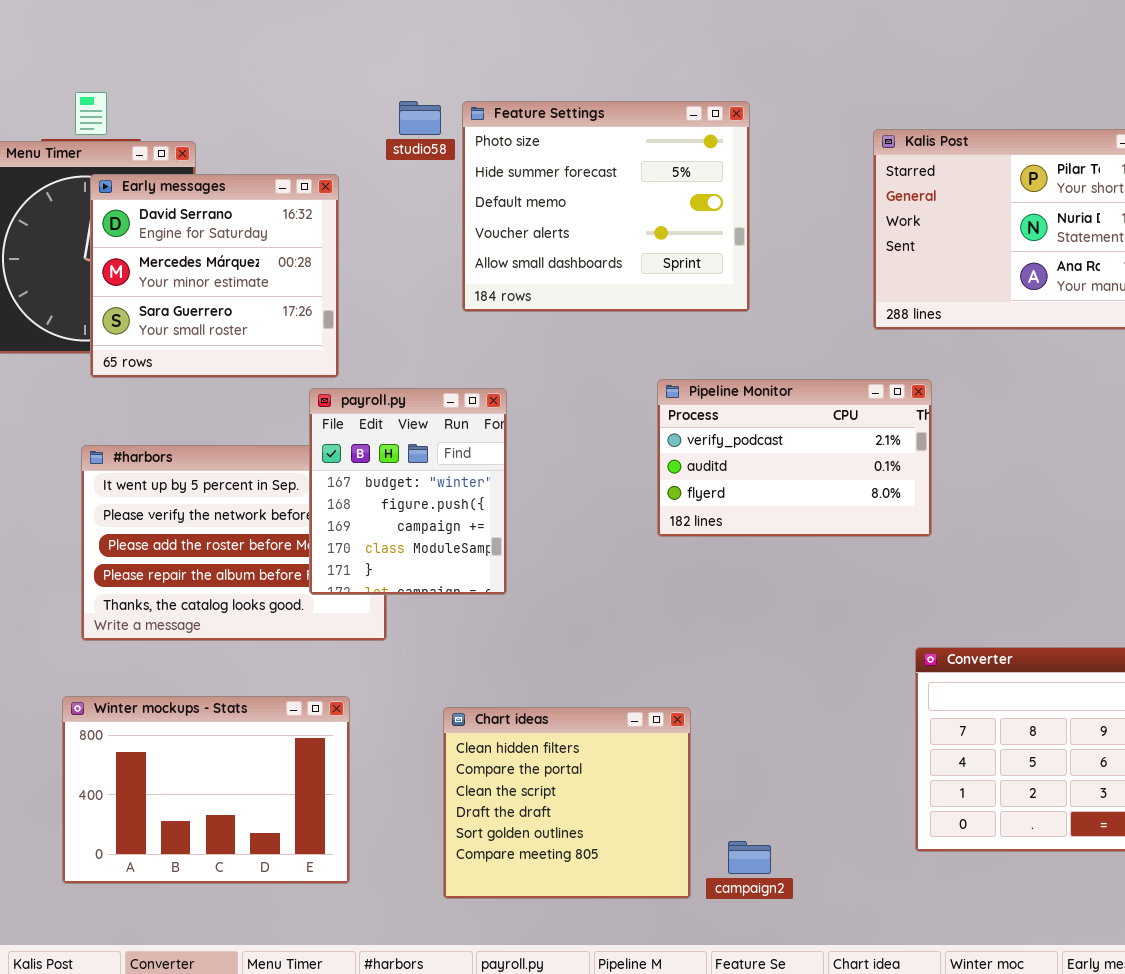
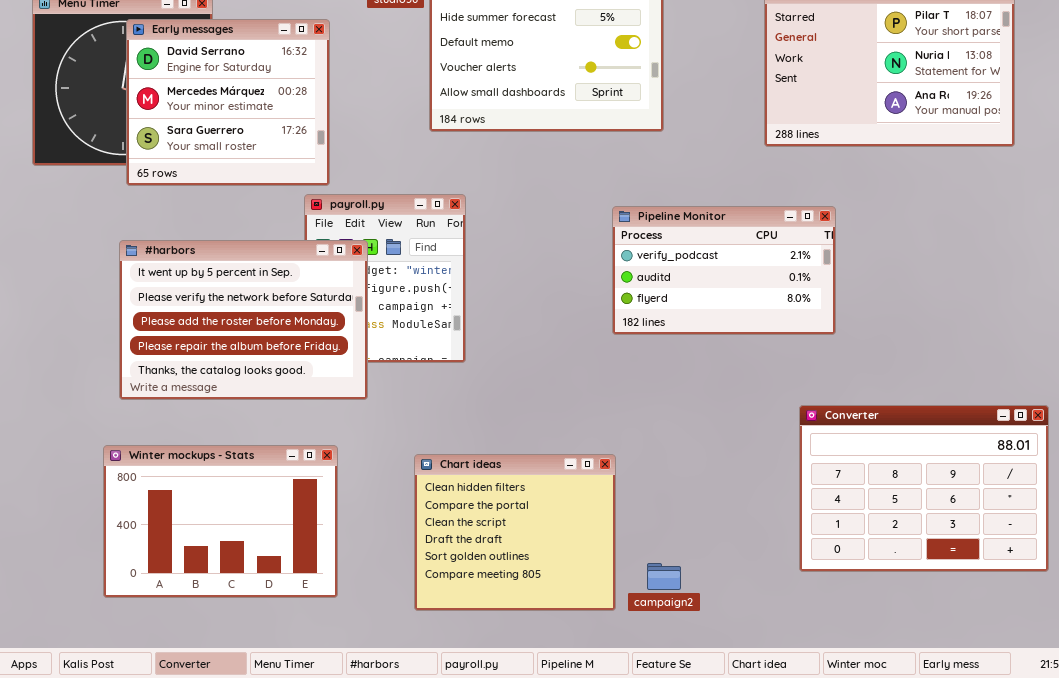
Pipeline Monitor: [657,379,932,537] -> [612,206,836,335], moved
#harbors: [81,445,387,641] -> [119,240,368,400], raised

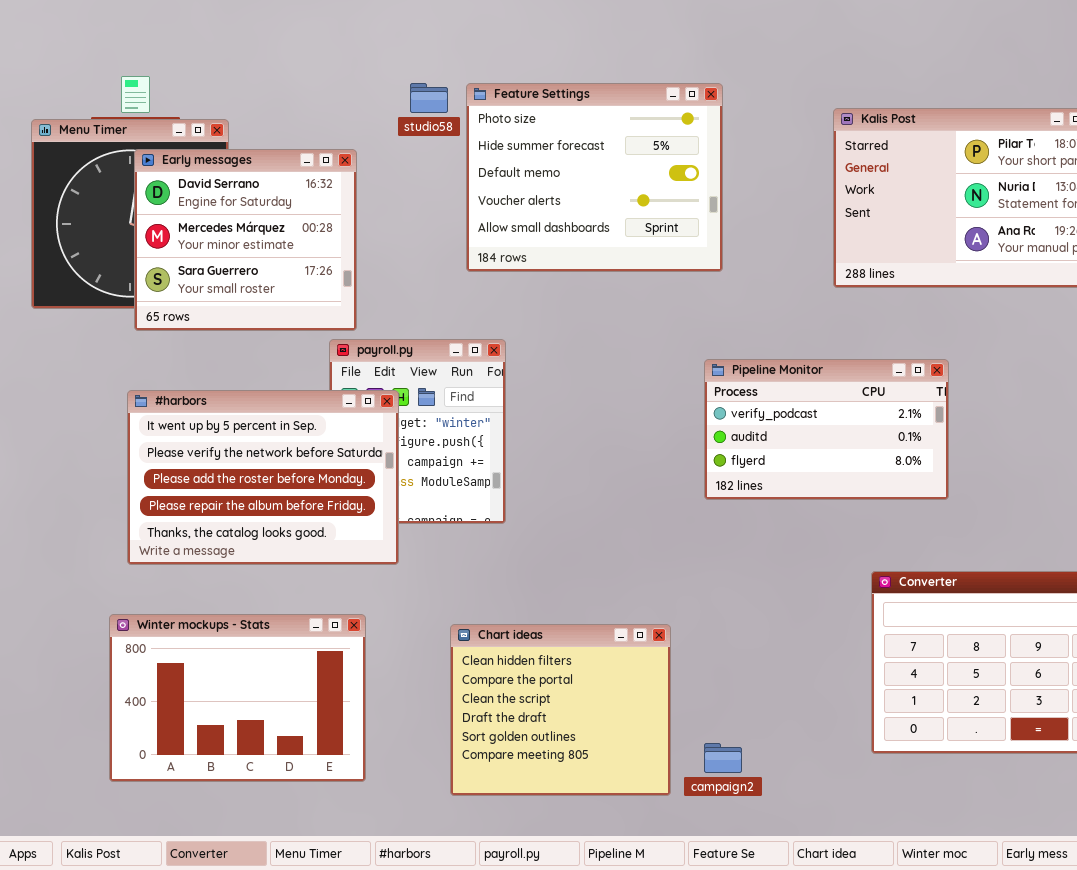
Pipeline Monitor: [612,206,836,335] -> [704,359,949,500], moved

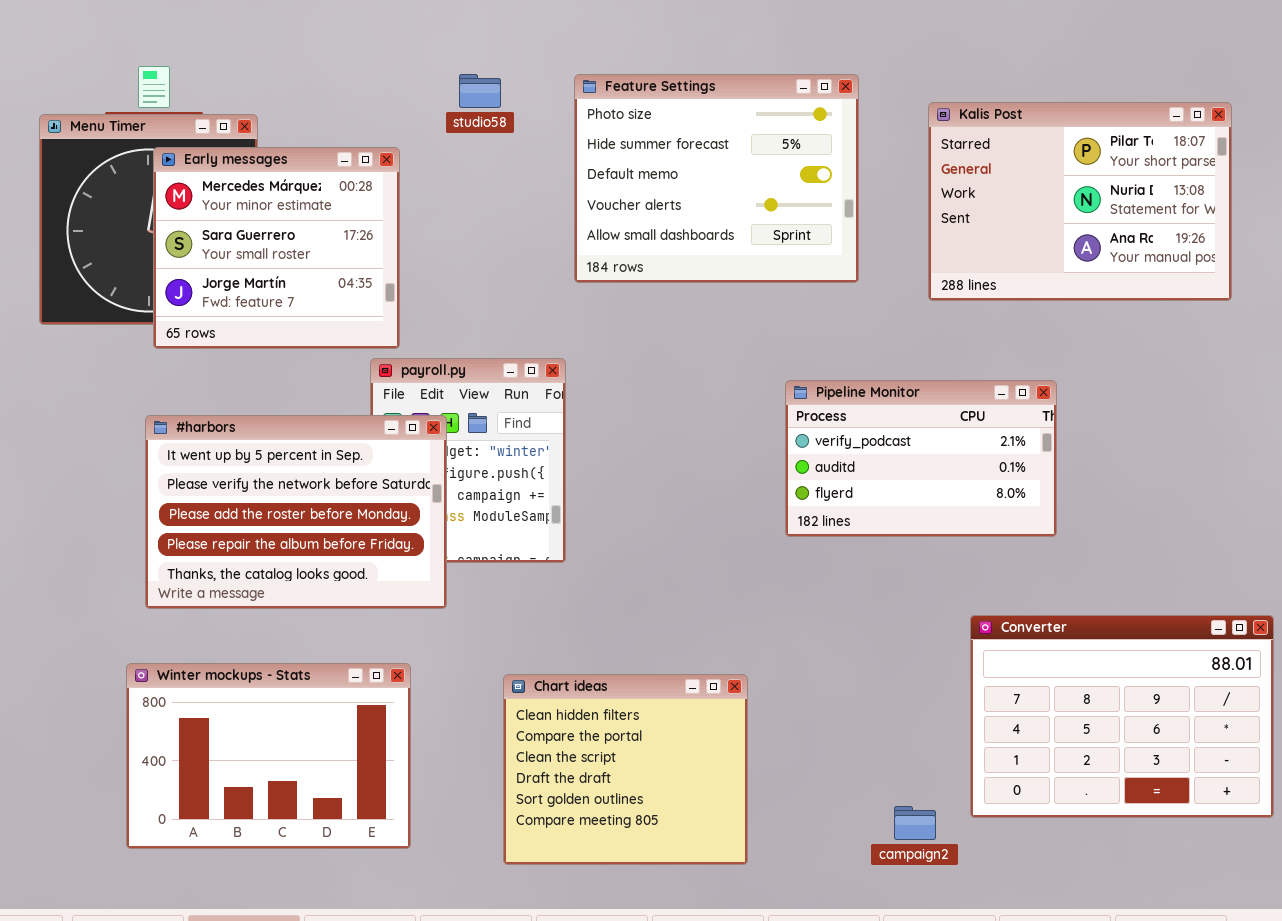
Feature Settings: [466,83,723,272] -> [574,74,859,283], moved
Early messages: [134,149,357,331] -> [153,147,400,349], scrolled down 1 row
campaign2: [704,743,742,773] -> [894,806,936,840], moved

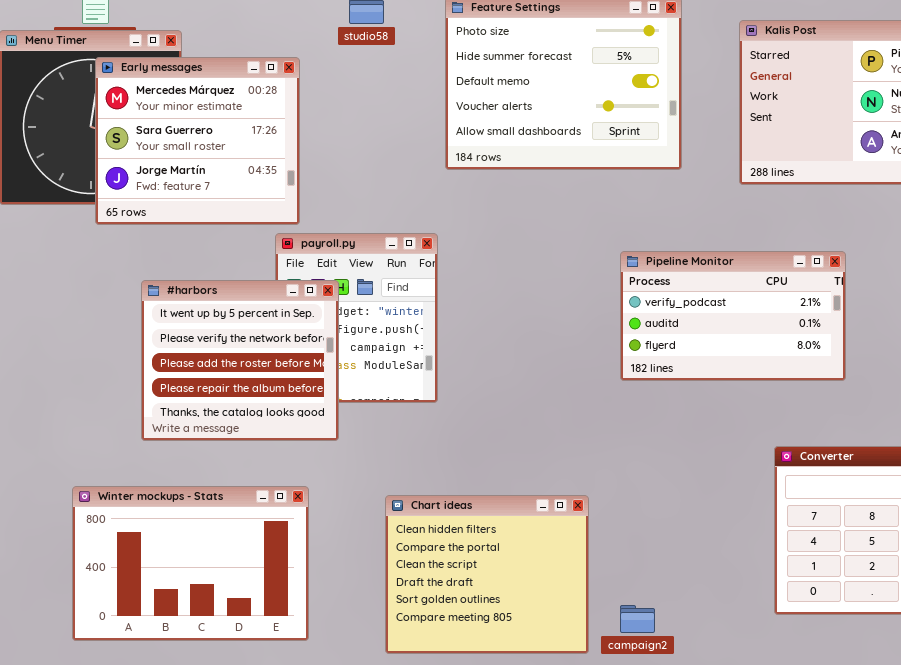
#harbors: [145,415,447,609] -> [141,280,339,441], resized
campaign2: [894,806,936,840] -> [620,605,655,633], moved

